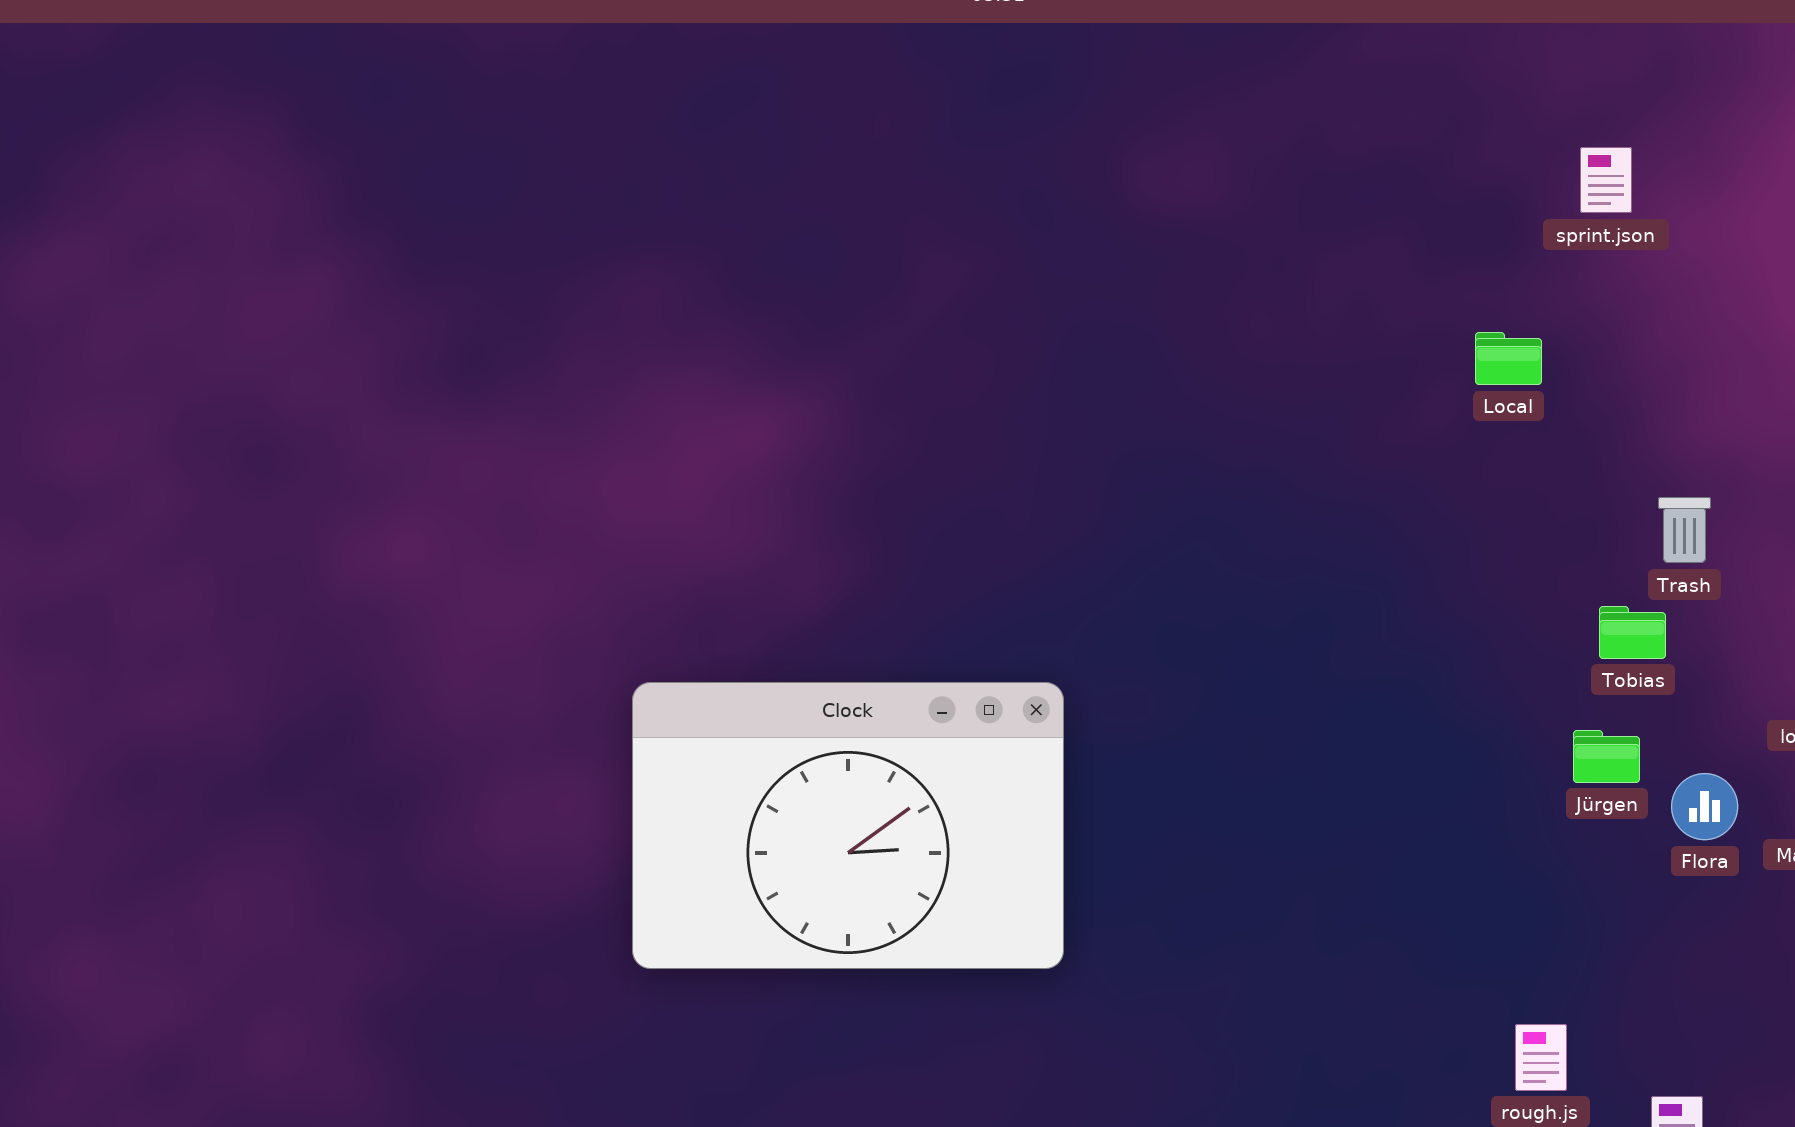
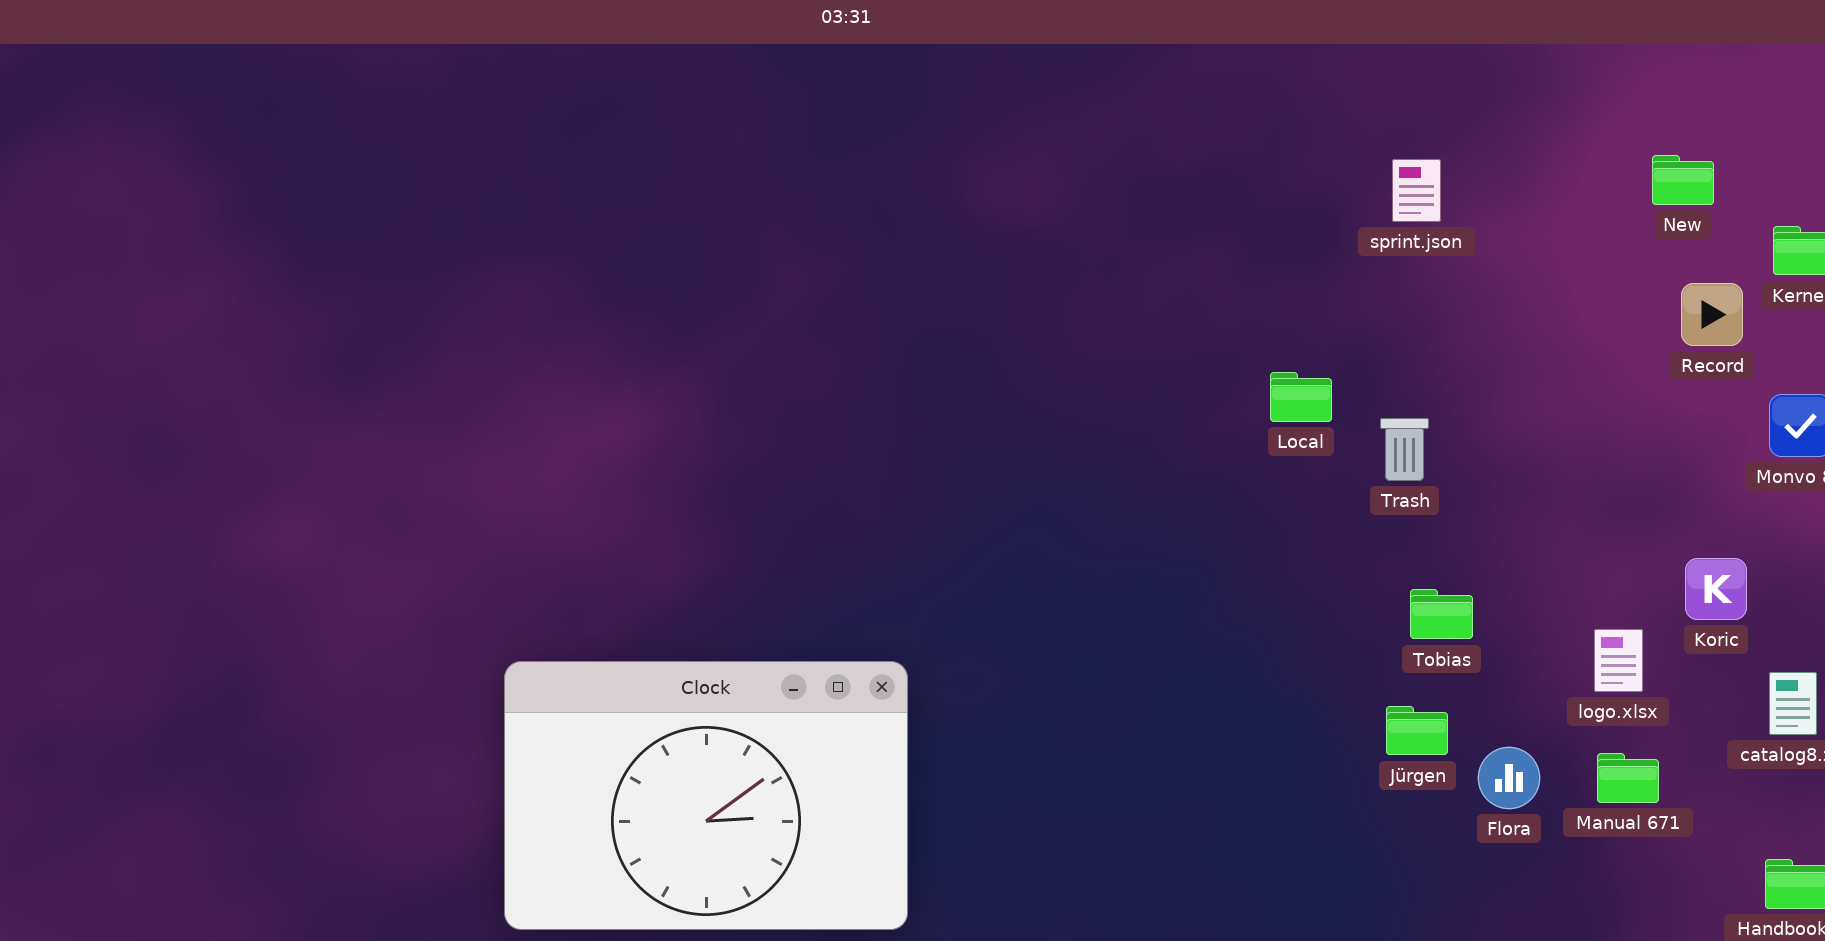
Local: [1475,332,1542,385] -> [1270,372,1332,422], moved
Trash: [1658,497,1711,563] -> [1380,418,1429,481], moved

